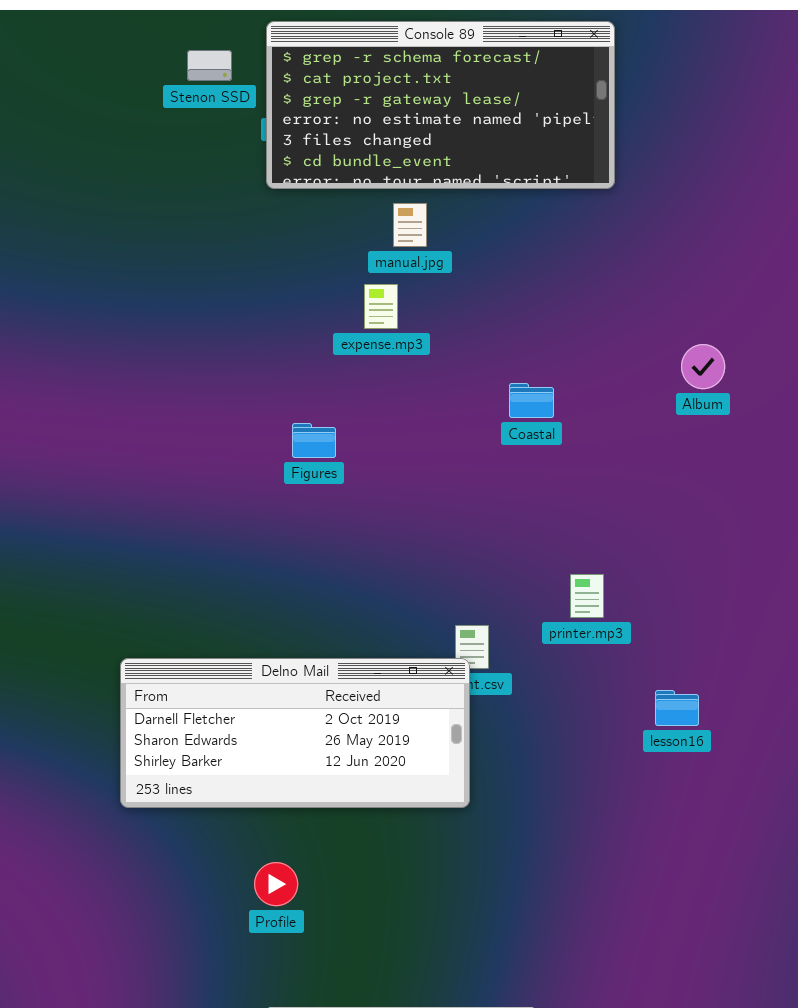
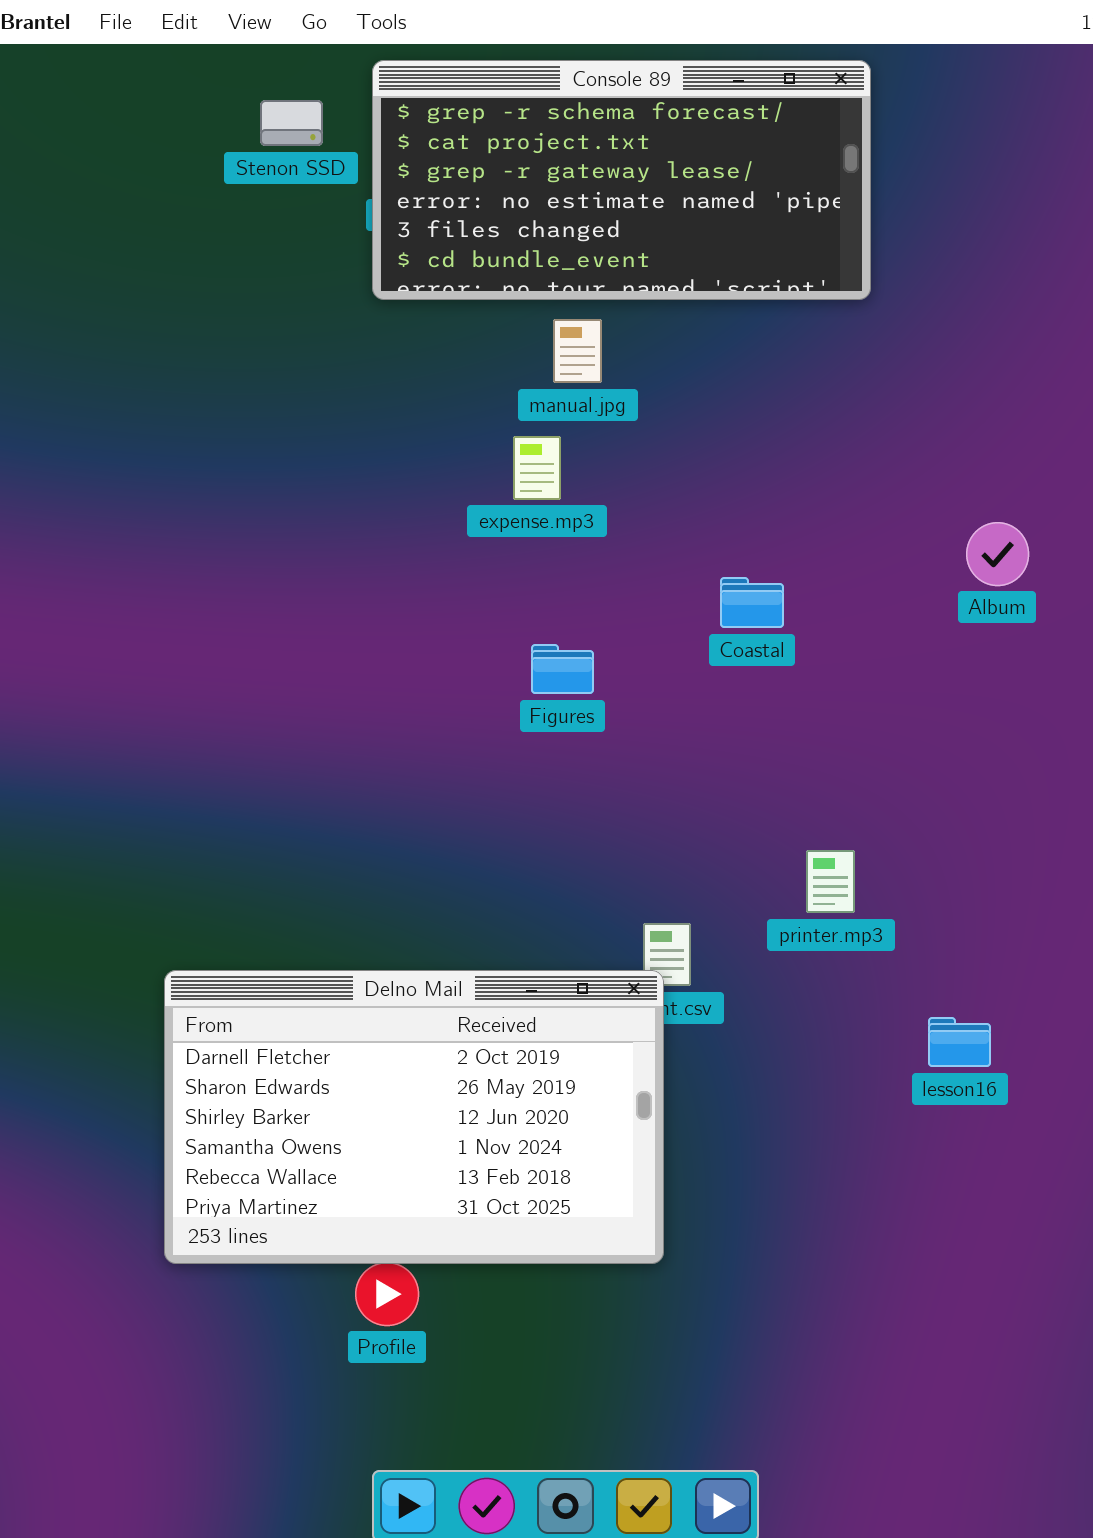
Figures: [292,423,336,458] -> [531,644,594,694], moved
Delno Mail: [120,658,470,808] -> [164,970,664,1264], resized

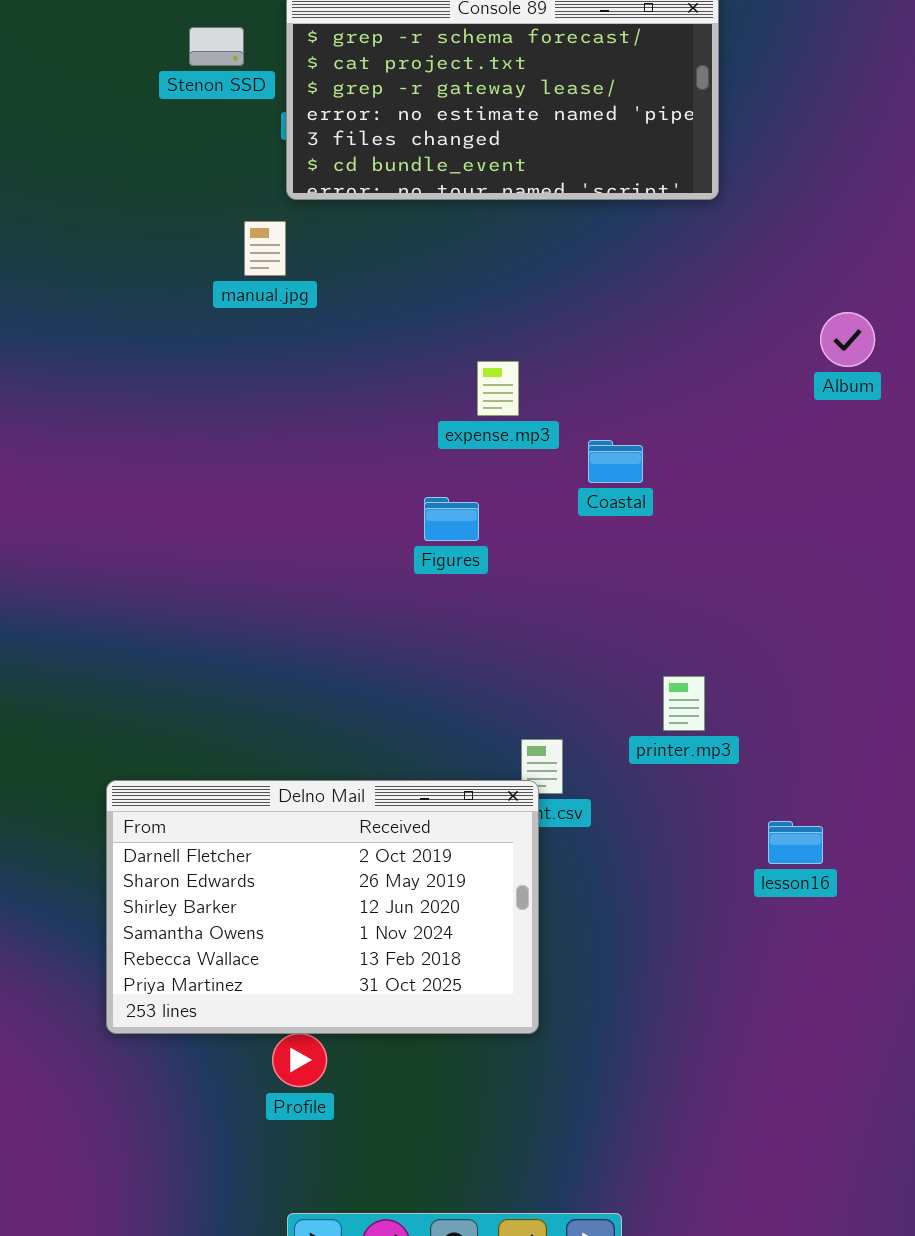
manual.jpg: [553,319,602,383] -> [244,221,286,276], moved
expense.mp3: [513,436,561,500] -> [477,361,519,416], moved
Album: [966,522,1029,586] -> [820,312,875,367], moved

